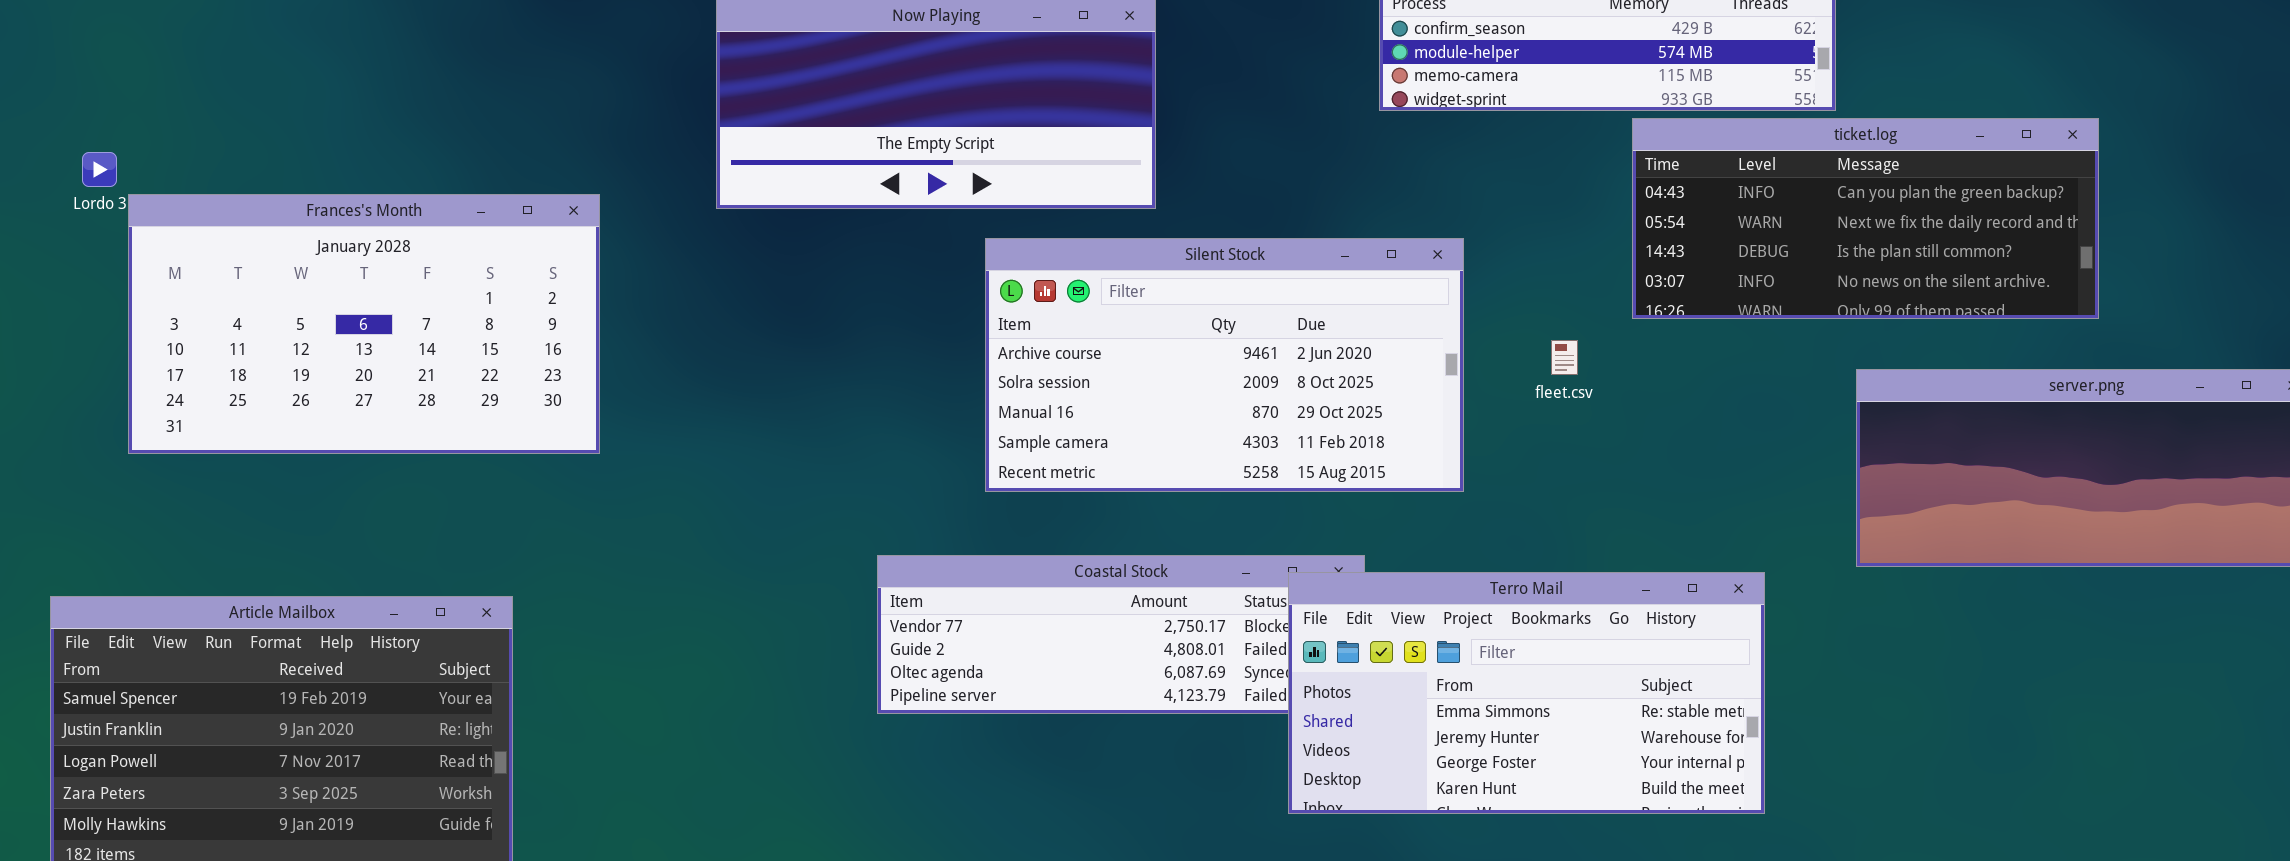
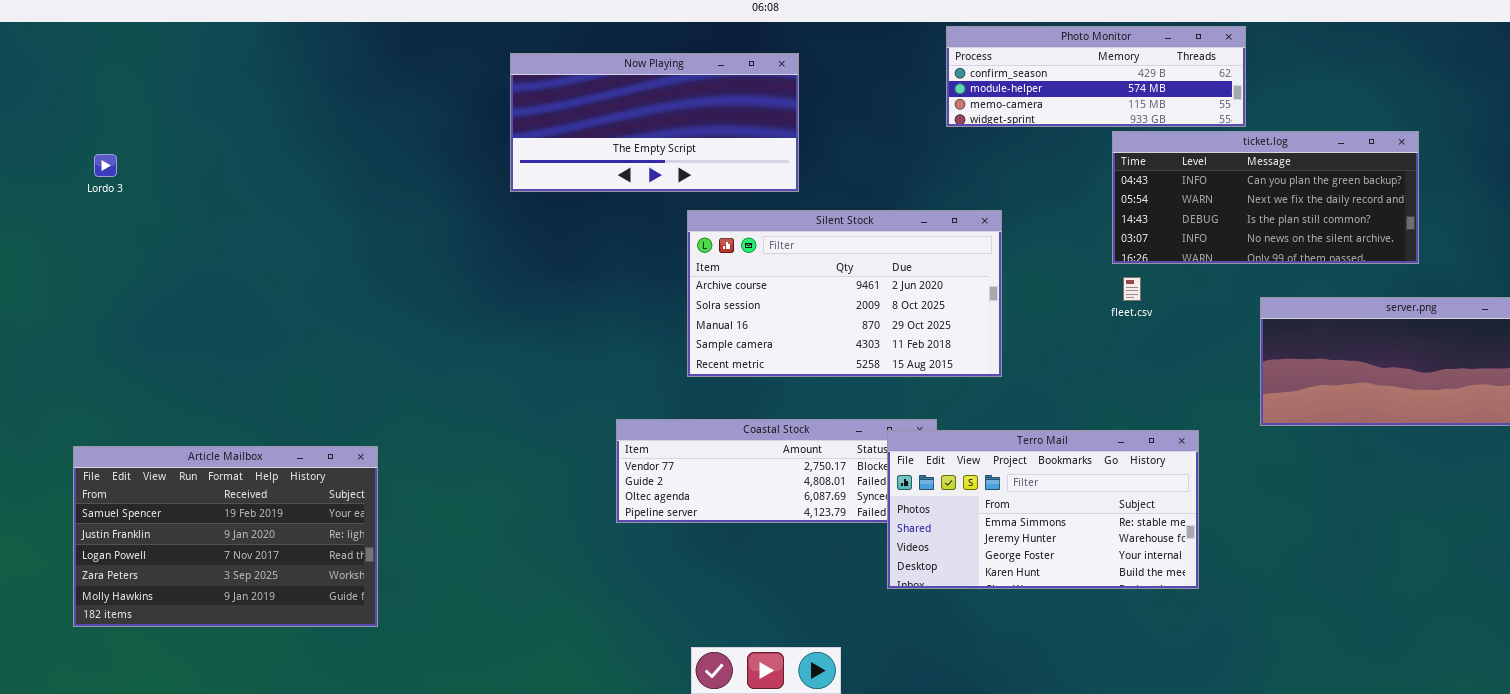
Frances's Month: [128,194,600,454] -> none, closed
fleet.csv: [1551,340,1578,375] -> [1123,277,1141,301], moved

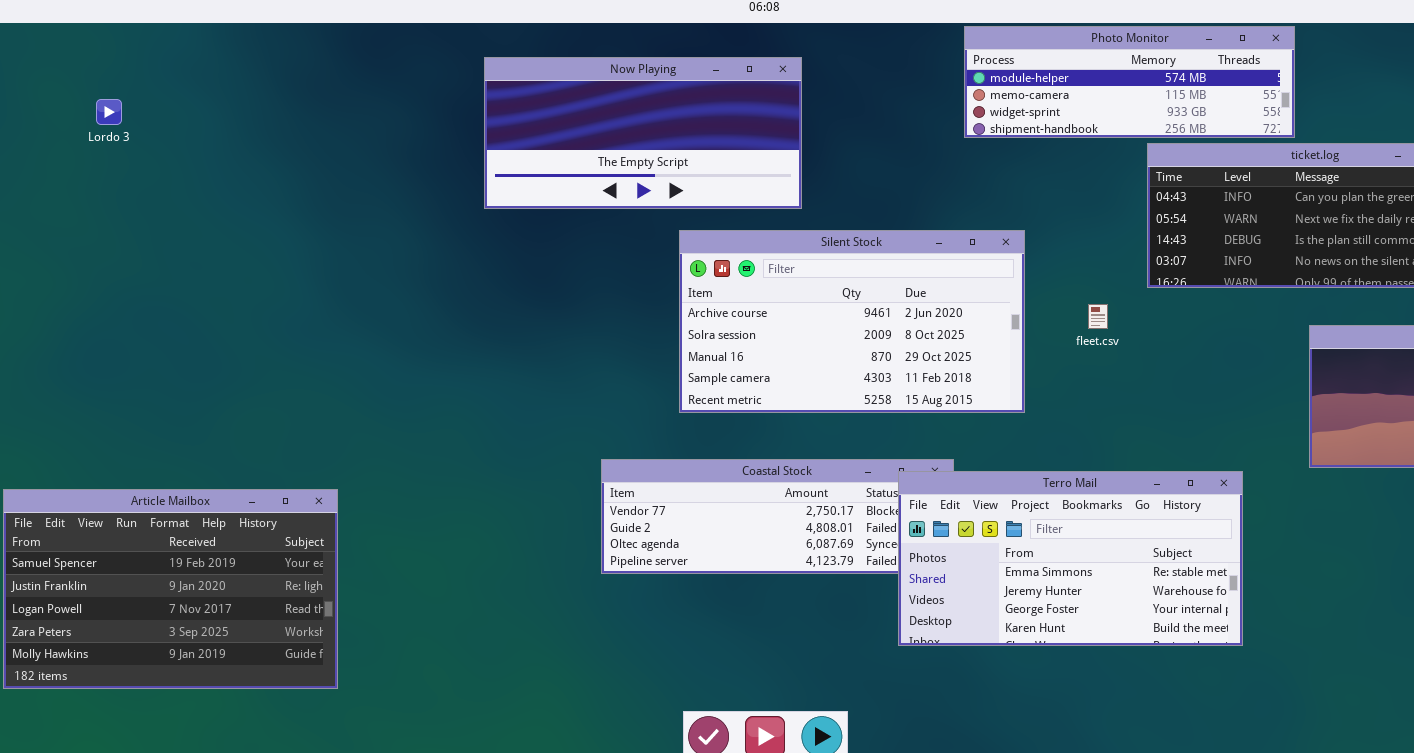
Photo Monitor: [946,26,1246,127] -> [964,26,1295,138], scrolled down 1 row
Lordo 3: [94,154,117,177] -> [96,99,122,125], moved
fleet.csv: [1123,277,1141,301] -> [1088,304,1108,329], moved

